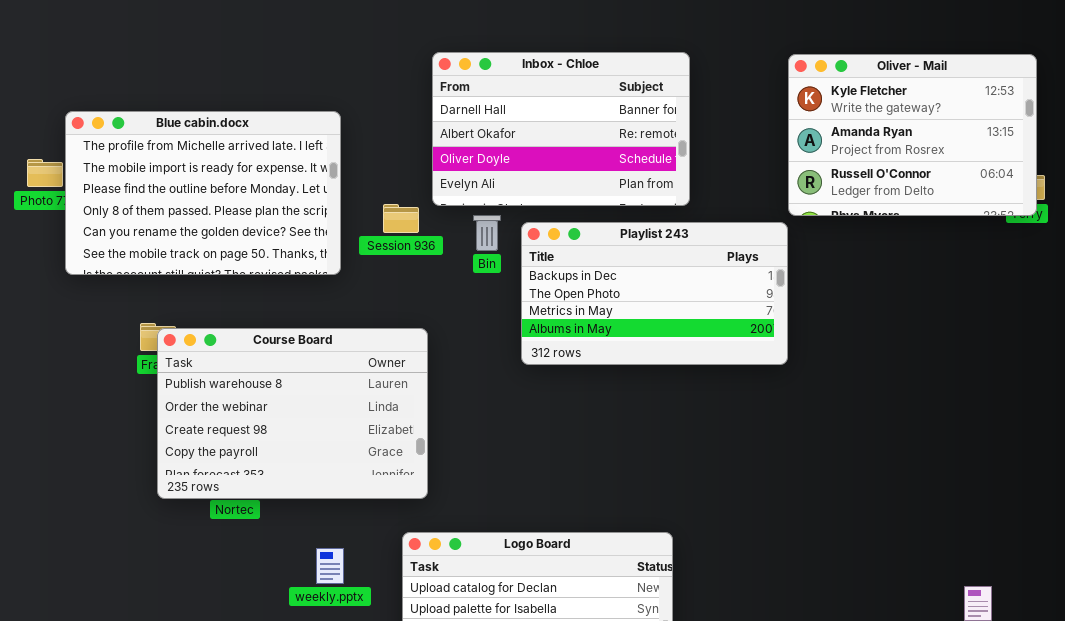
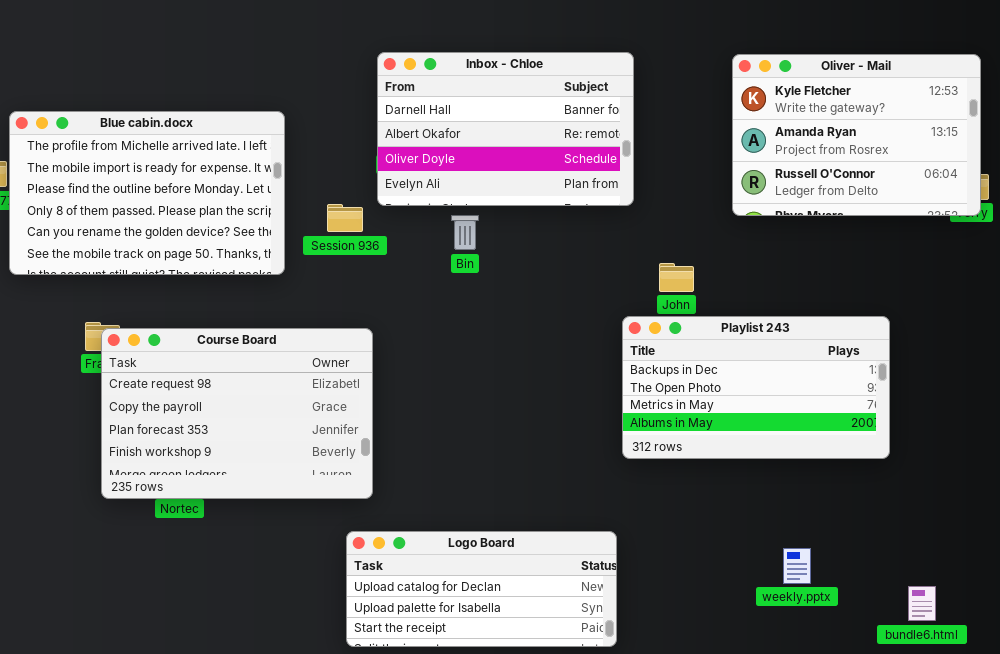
Bin: [473,215,501,251] -> [451,215,479,250], moved
Playlist 243: [521,222,788,365] -> [622,316,890,459], moved
Course Board: [157,328,428,499] -> [101,328,373,499], scrolled down 2 rows
weekly.pptx: [316,548,344,584] -> [783,548,811,584], moved

